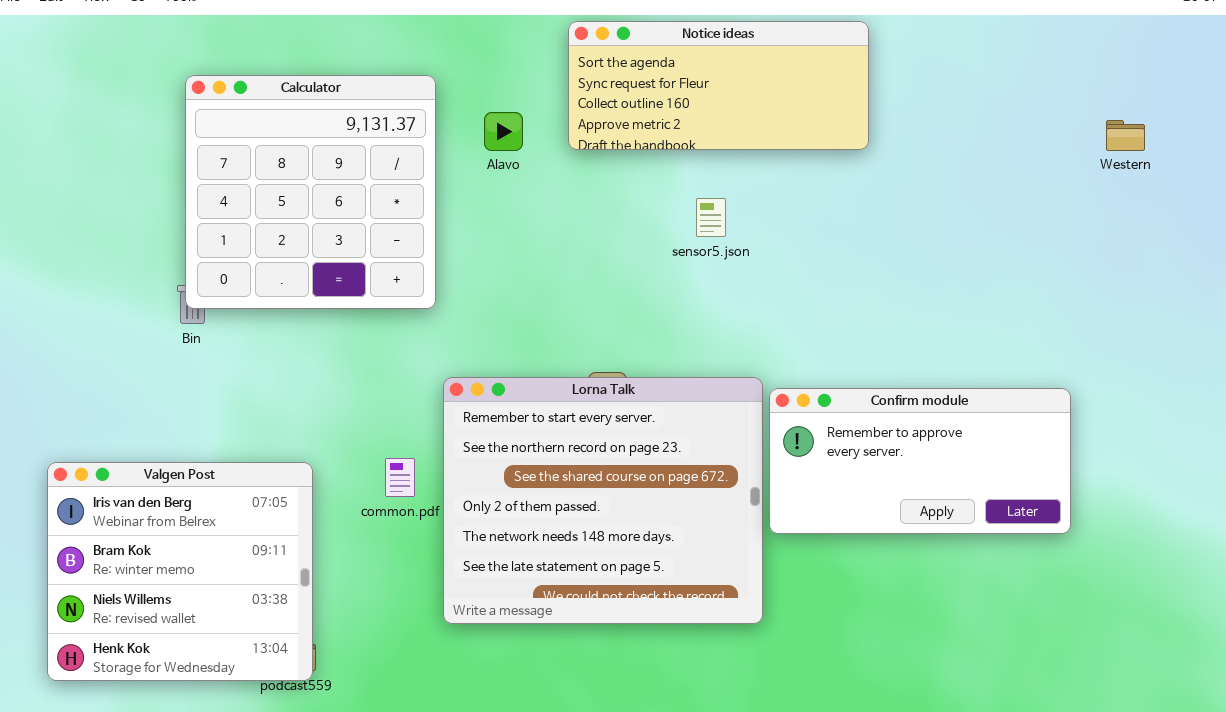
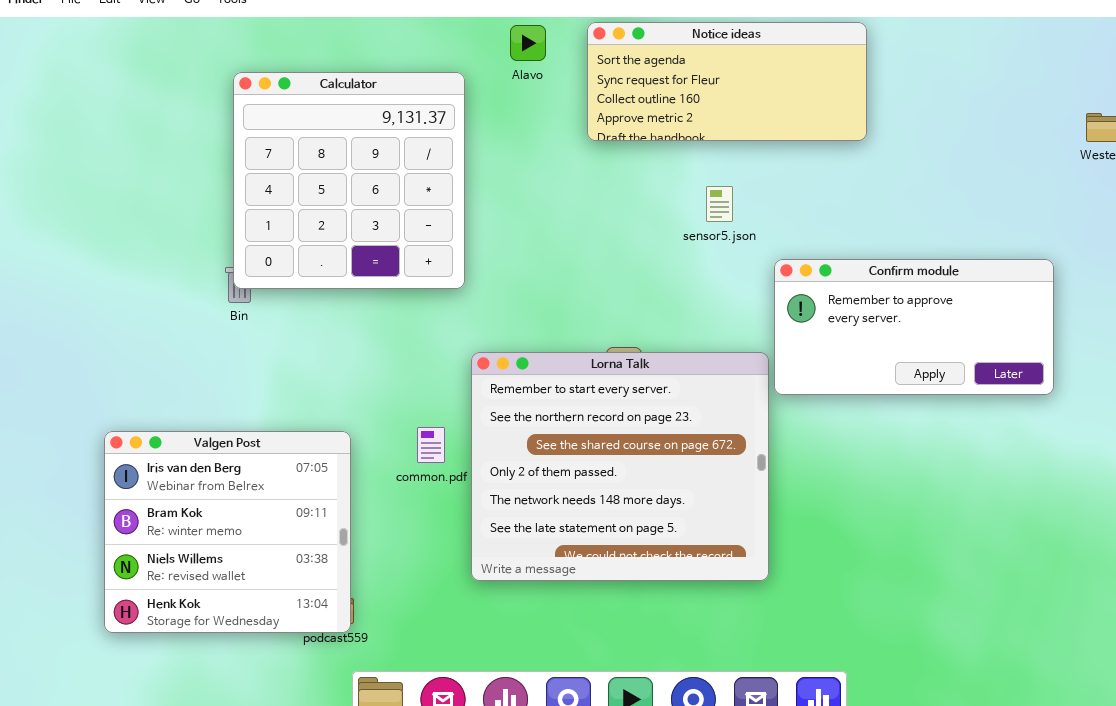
Alavo: [484,112,523,151] -> [510,25,546,61], moved
Confirm module: [769,388,1071,534] -> [774,259,1054,395], moved

